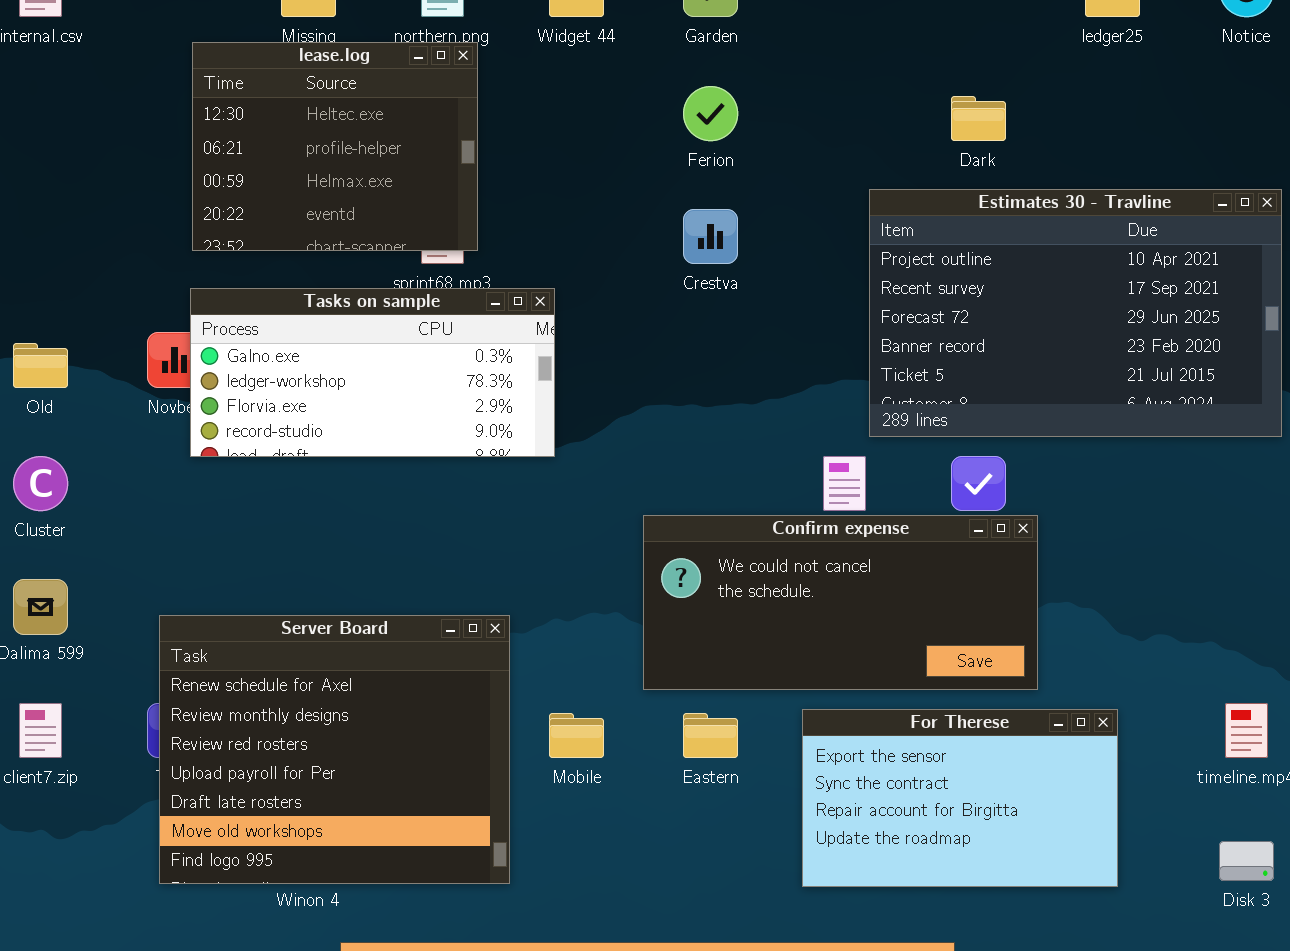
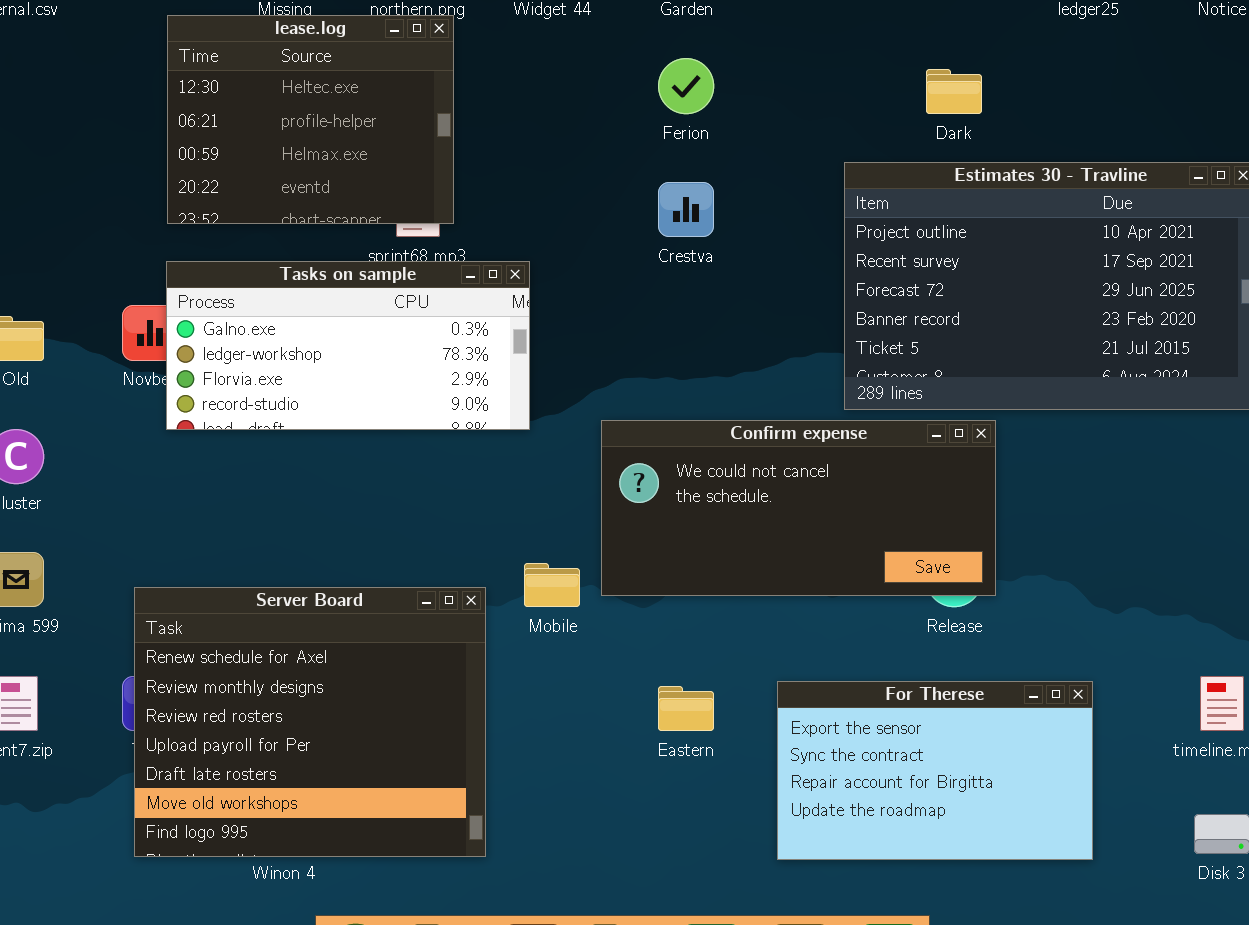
Confirm expense: [643,515,1038,690] -> [601,420,996,596], moved
Mobile: [549,713,604,758] -> [524,563,580,607], moved

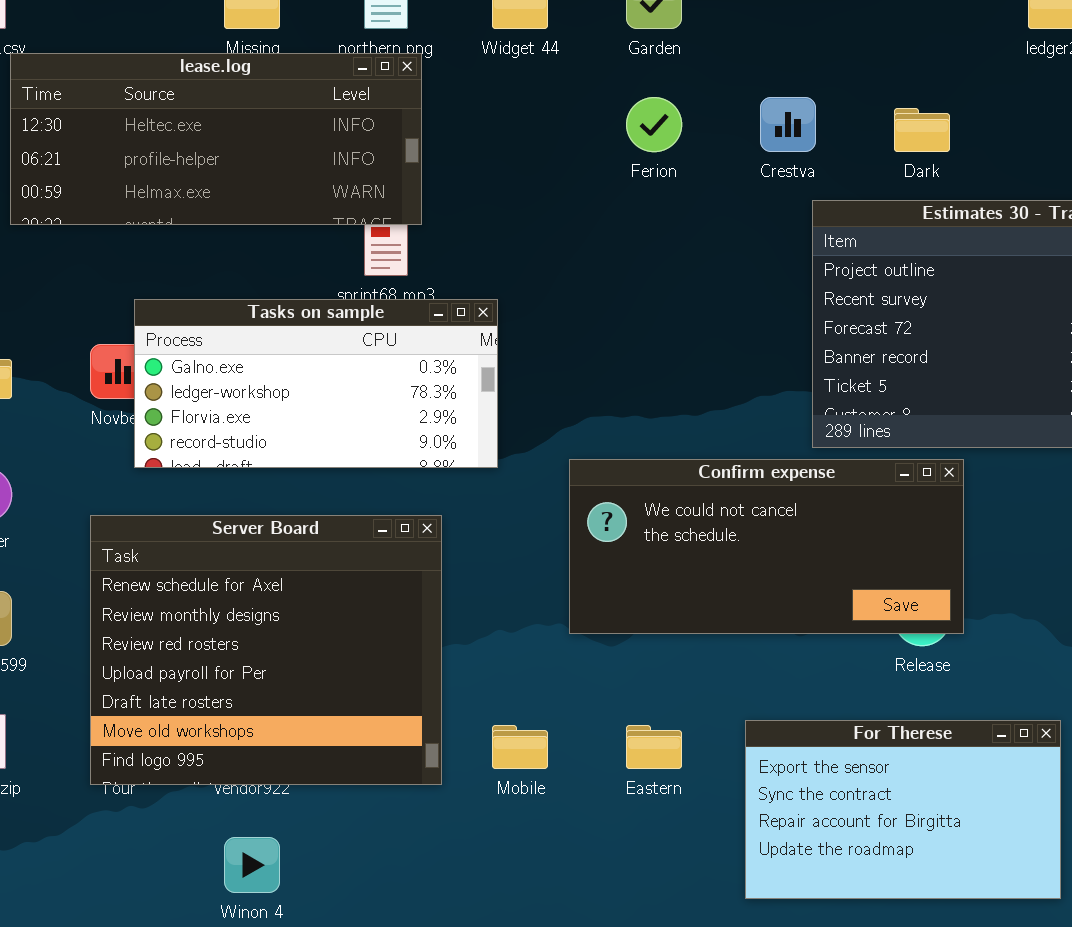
lease.log: [167,15,454,224] -> [10,53,422,225], resized
Crestva: [658,182,714,237] -> [760,97,816,152], moved
Mobile: [524,563,580,607] -> [492,725,548,769], moved
Server Board: [134,587,486,857] -> [90,515,442,785], moved

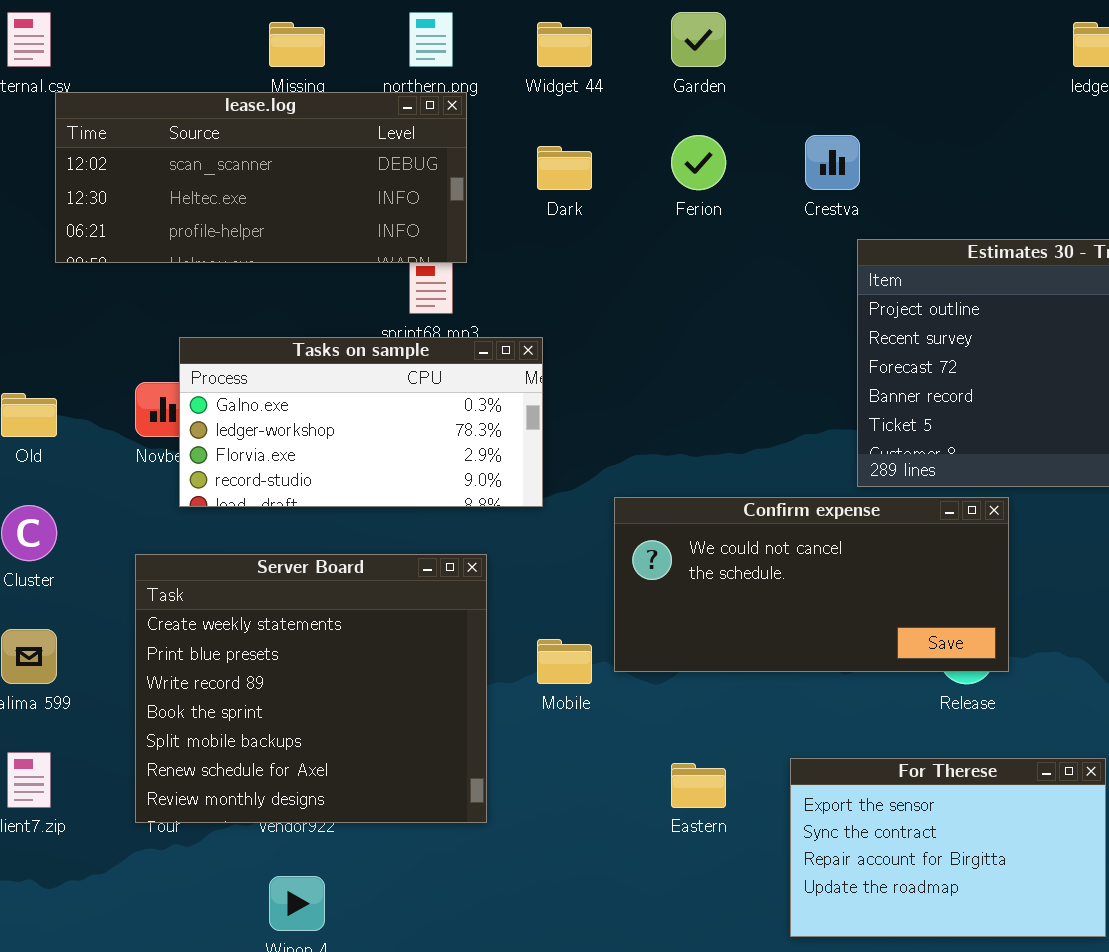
lease.log: [10,53,422,225] -> [55,92,467,263], scrolled up 1 row
Dark: [894,108,950,152] -> [537,146,592,190], moved
Server Board: [90,515,442,785] -> [135,554,487,823], scrolled up 5 rows
Mobile: [492,725,548,769] -> [537,639,592,684], moved

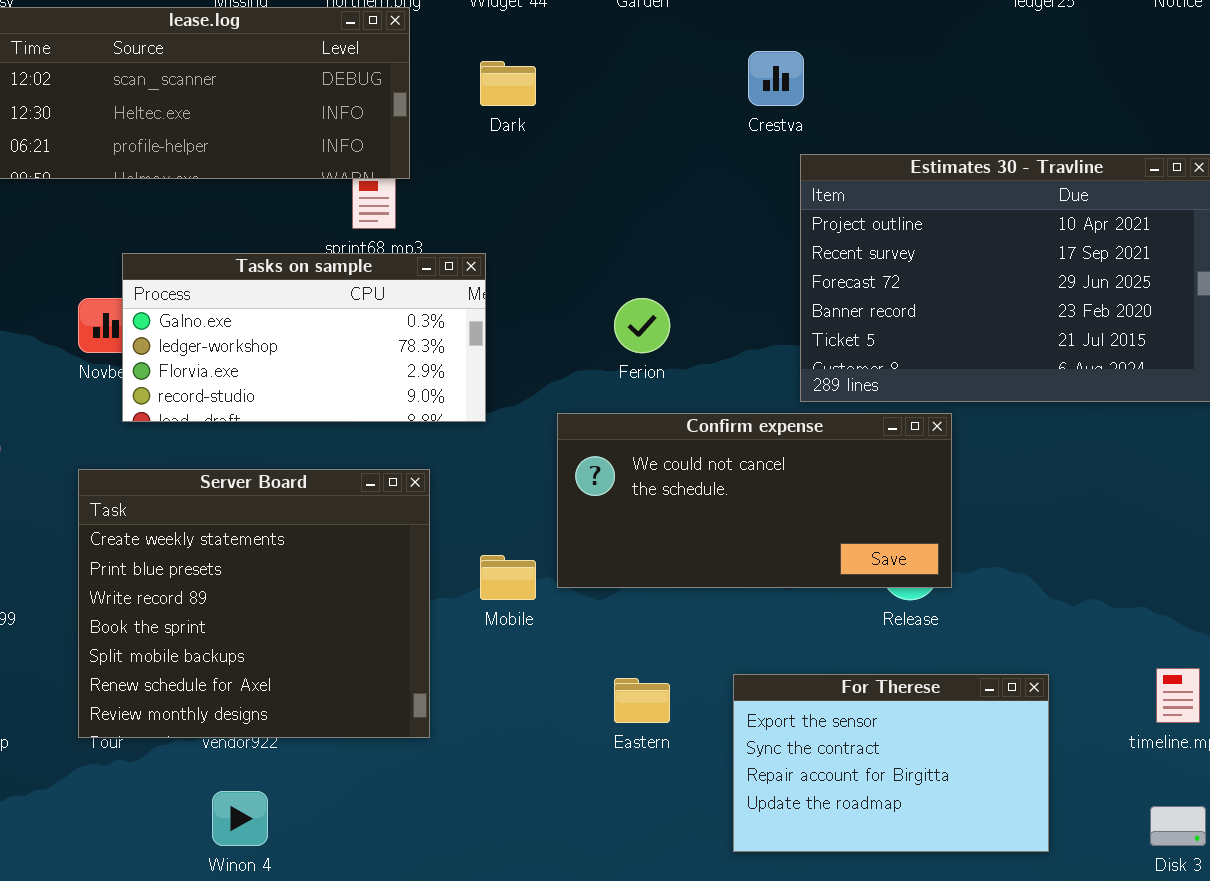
Ferion: [671,135,726,190] -> [614,298,670,353], moved

